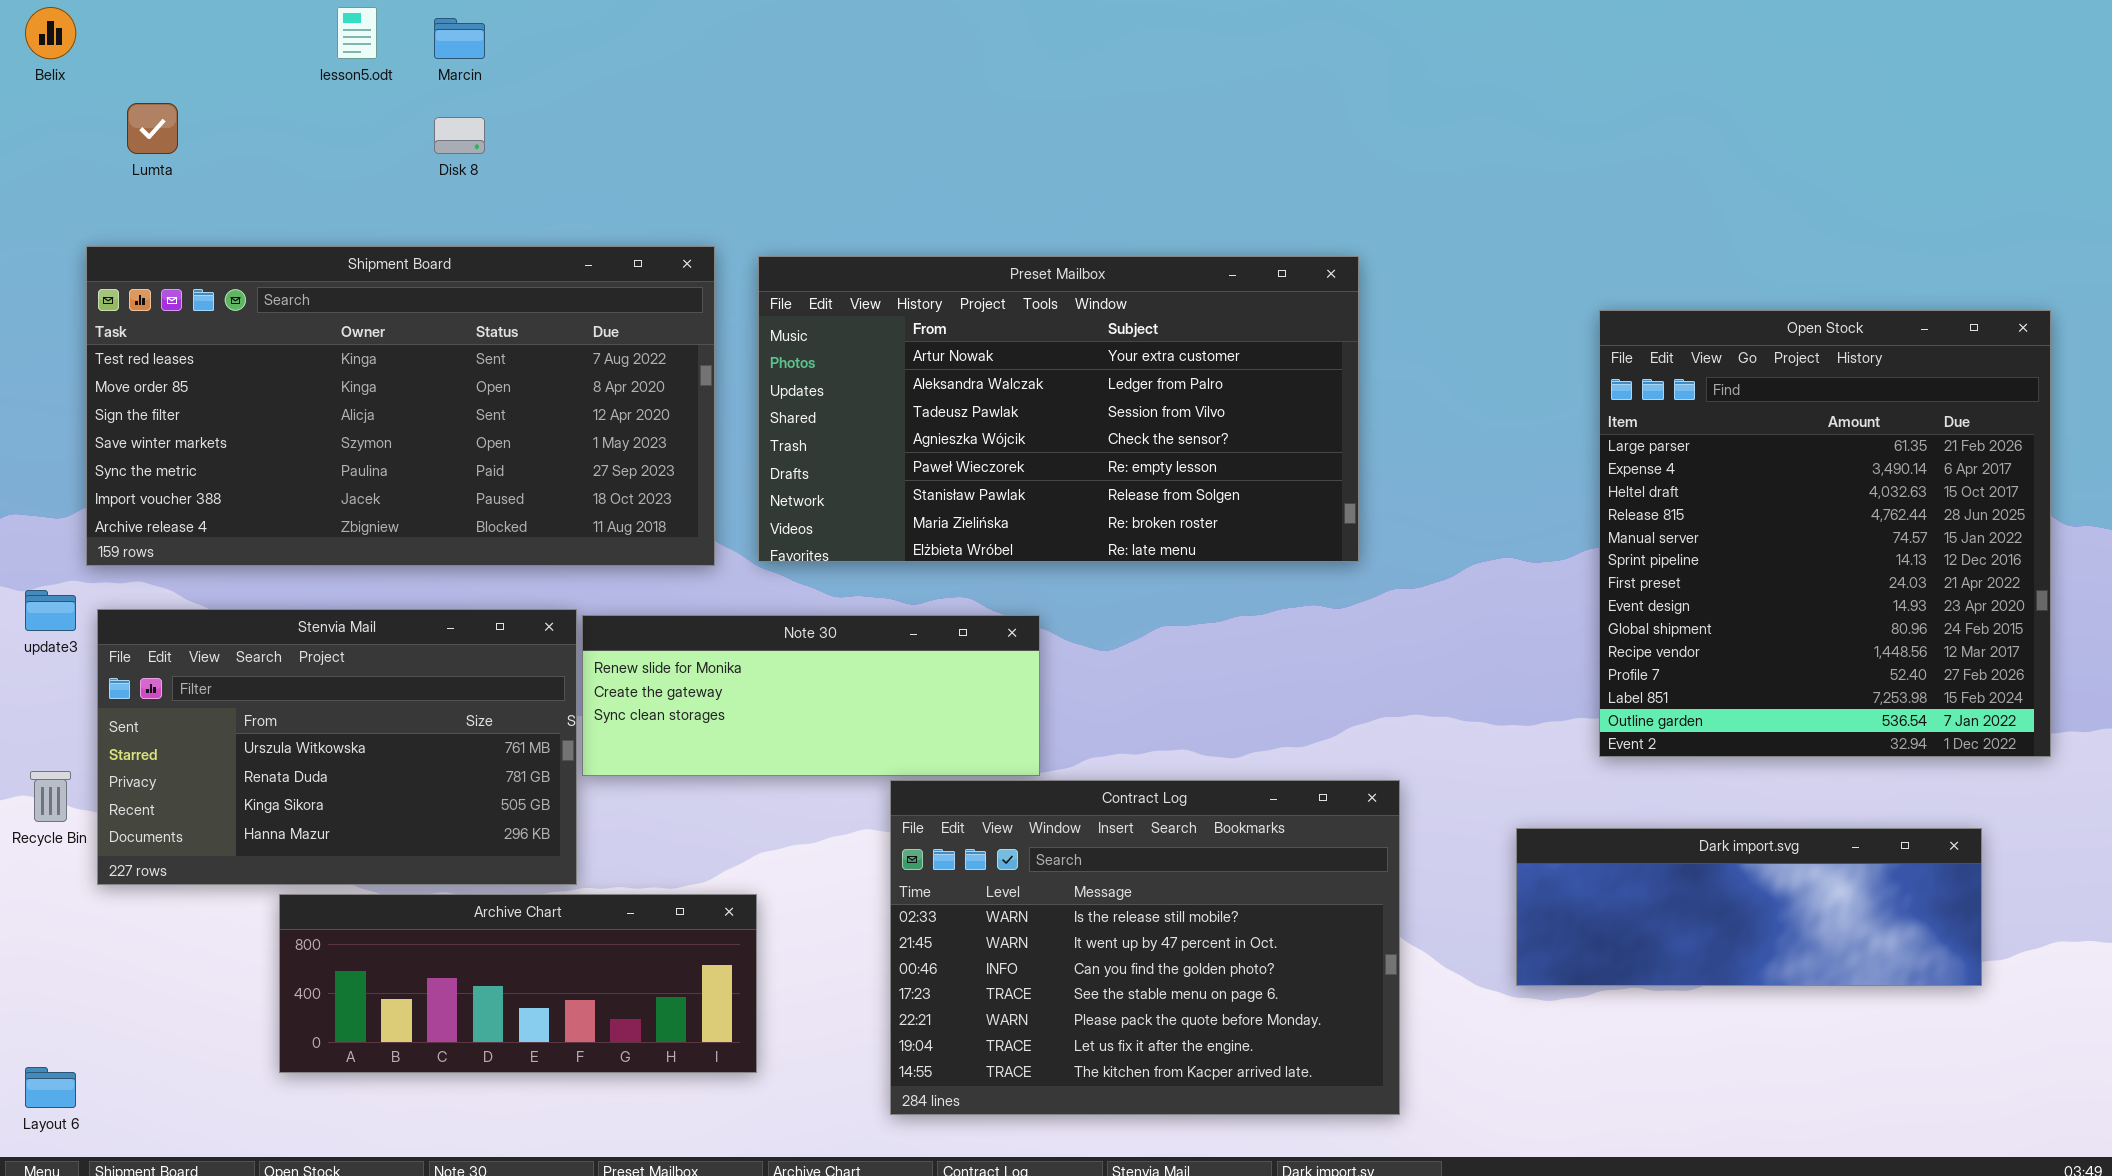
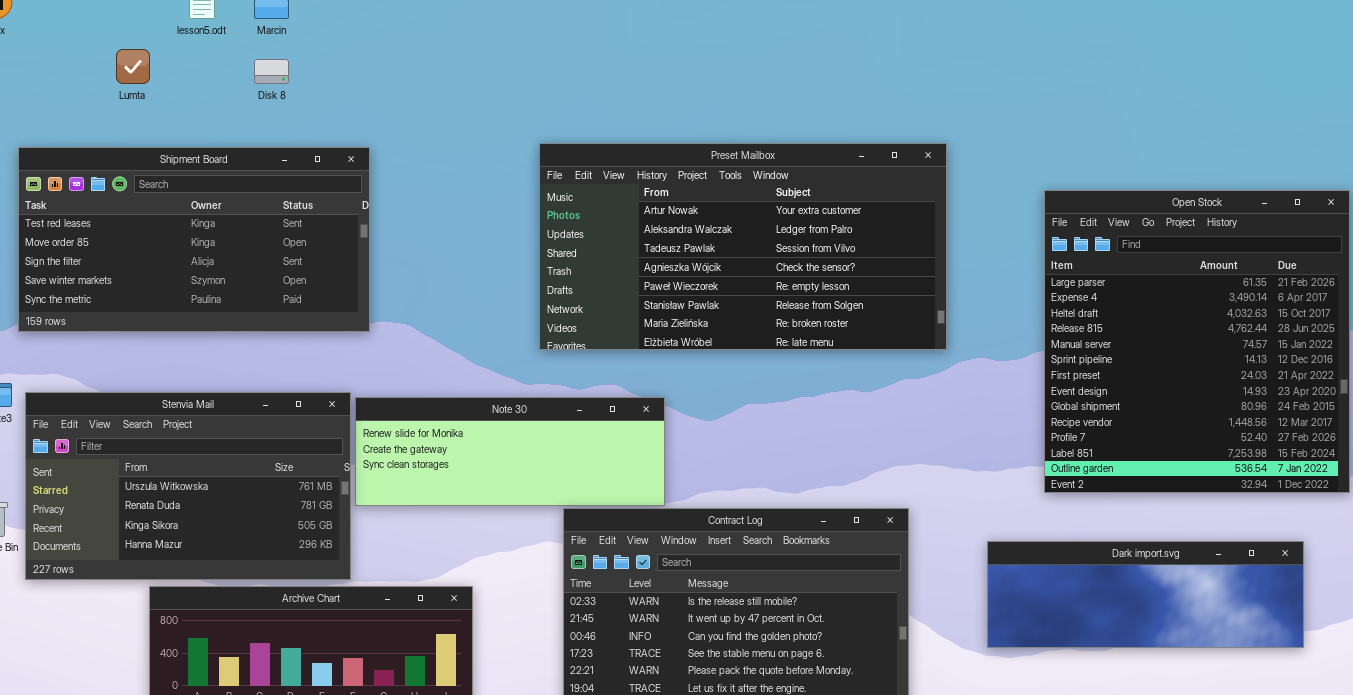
Lumta: [127,103,178,154] -> [116,49,150,84], moved
Shipment Board: [86,246,715,566] -> [18,147,370,332], resized
Preset Mailbox: [758,256,1359,562] -> [539,143,947,350], moved

